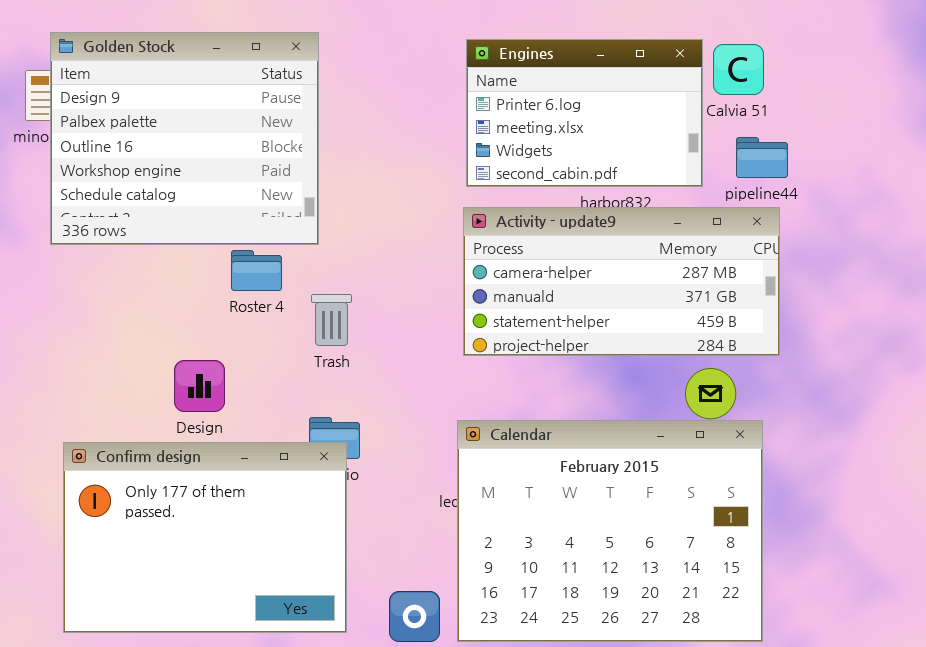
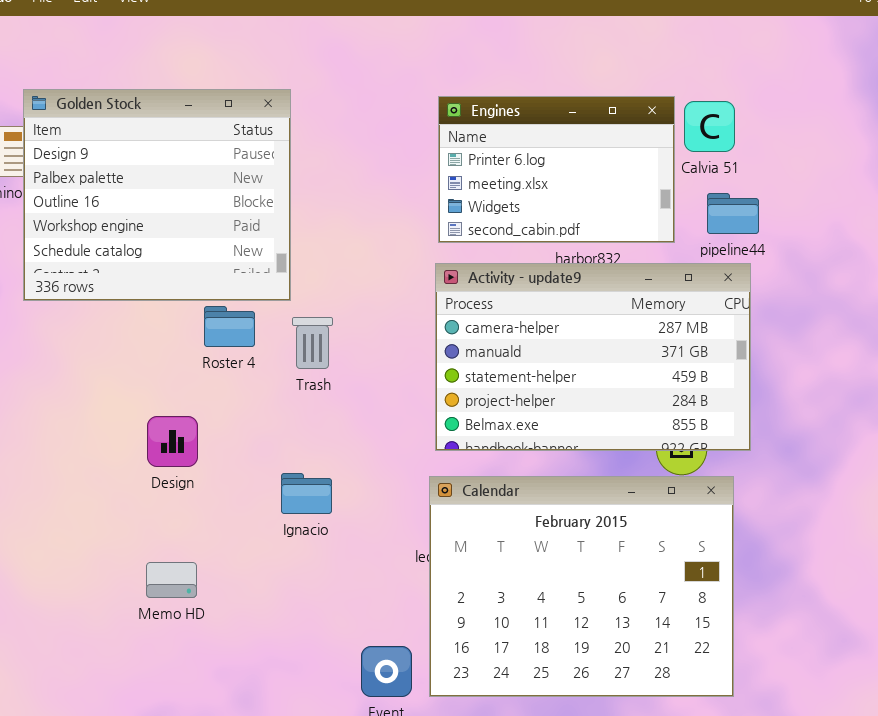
Activity - update9: [463,207,780,356] -> [435,263,751,451], resized
Trash: [311,294,352,346] -> [292,317,333,369], moved
Confirm design: [63,442,347,633] -> none, closed

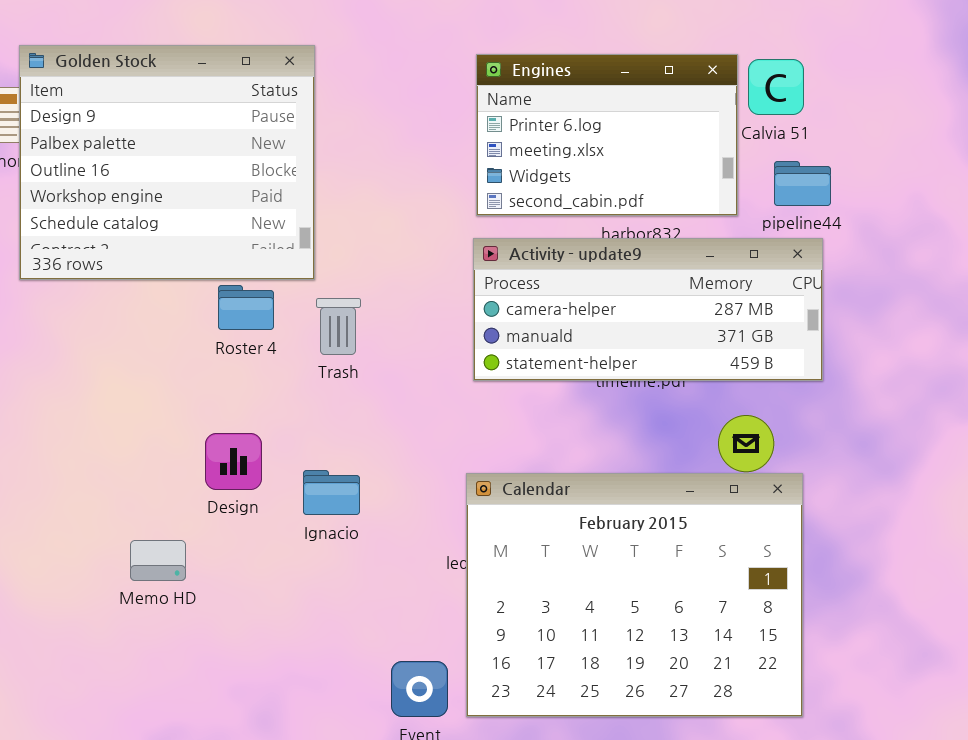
Activity - update9: [435,263,751,451] -> [473,238,823,381], resized
Design: [147,416,198,467] -> [205,433,262,490], moved
Memo HD: [146,562,197,598] -> [130,540,186,581], moved

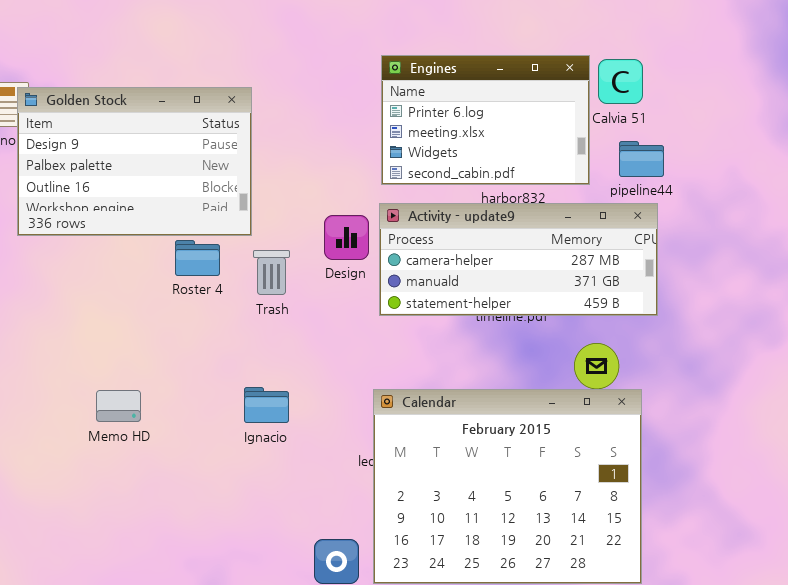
Golden Stock: [19,45,315,280] -> [17,87,252,236], resized
Design: [205,433,262,490] -> [324,215,369,260], moved
Memo HD: [130,540,186,581] -> [96,390,141,422], moved

